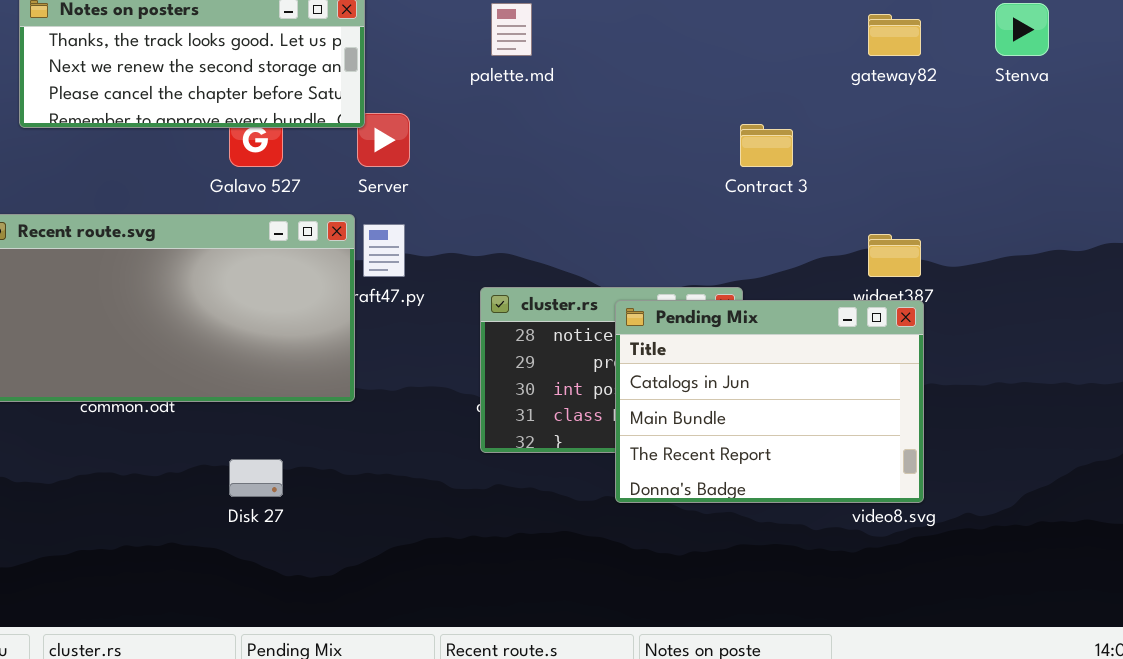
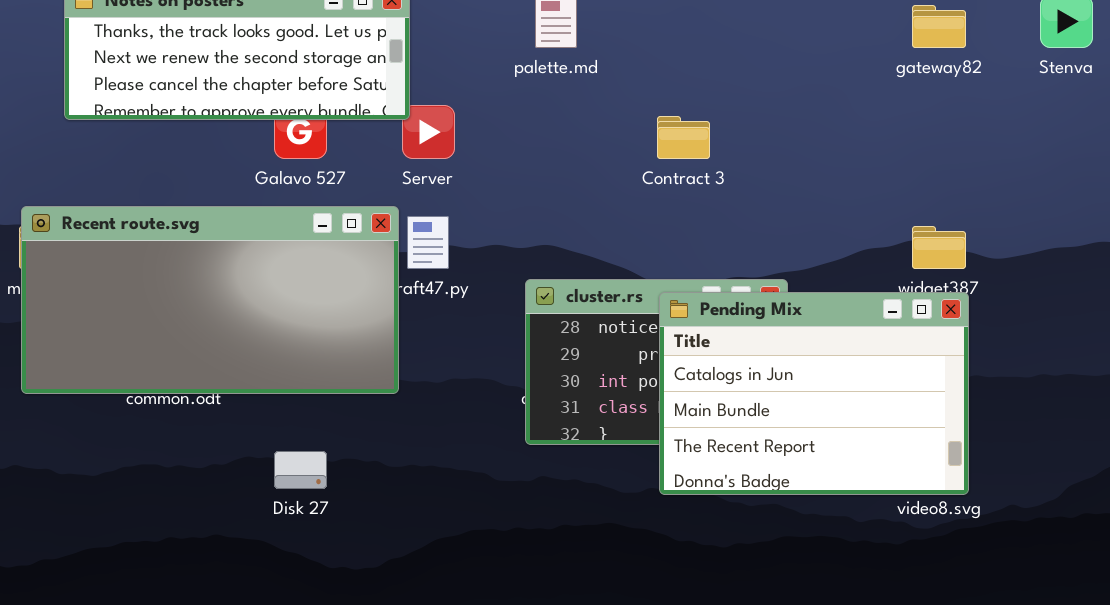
Contract 3: [740,124,793,167] -> [657,116,710,159], moved

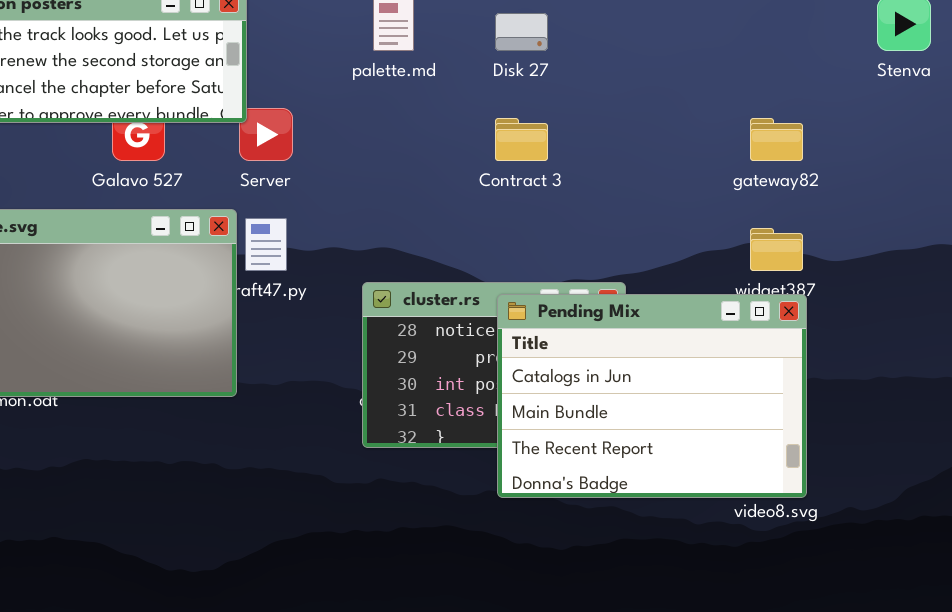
gateway82: [912,5,966,48] -> [750,118,803,161], moved
Disk 27: [274,451,327,489] -> [495,13,548,51], moved

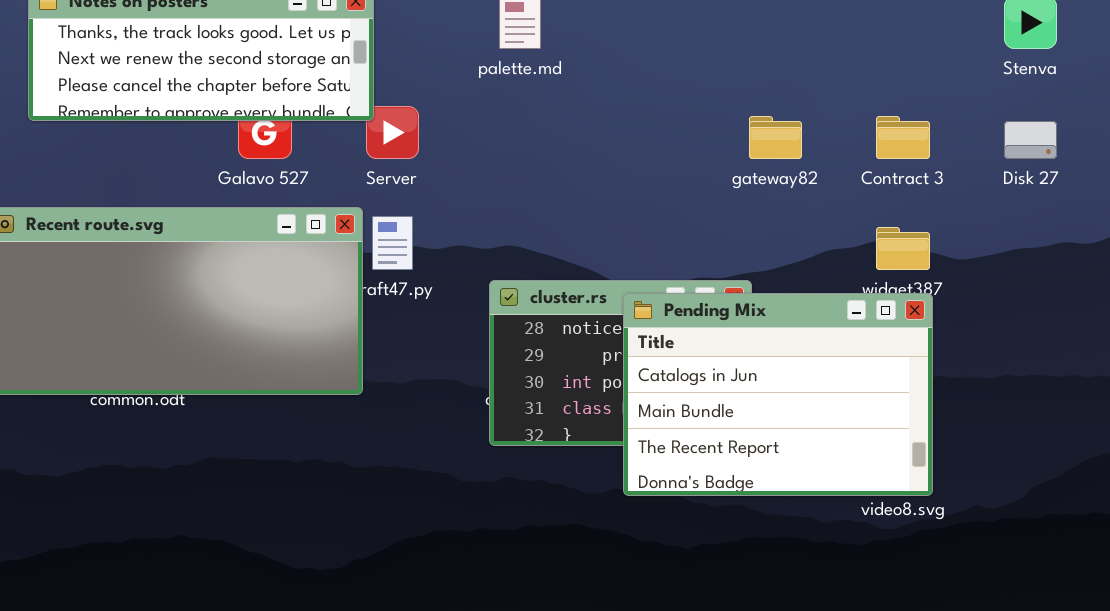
Disk 27: [495,13,548,51] -> [1004,121,1057,159], moved
Contract 3: [495,118,548,161] -> [876,116,930,159], moved
gateway82: [750,118,803,161] -> [749,116,802,159], moved

